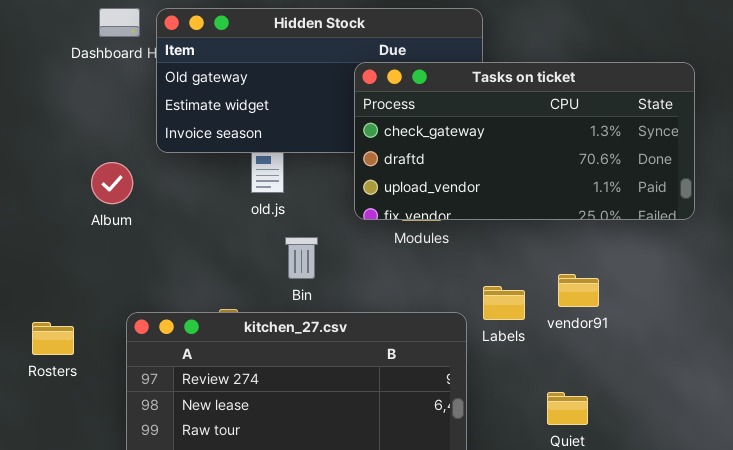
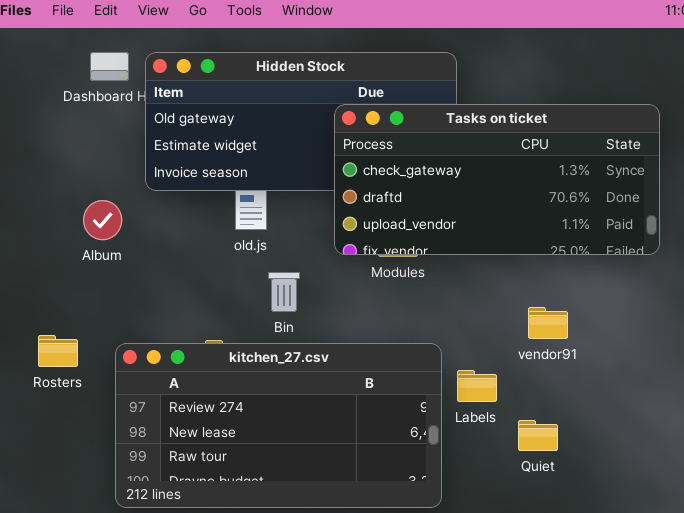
Labels: [483,286,525,320] -> [457,370,497,402], moved
Rosters: [32,322,74,355] -> [38,335,78,367], moved

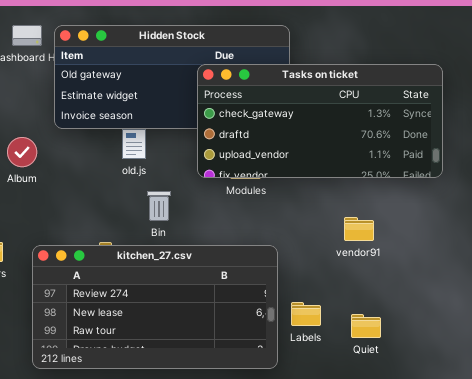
Labels: [457,370,497,402] -> [291,302,321,326], moved
Quiet: [518,420,558,451] -> [351,314,381,338], moved

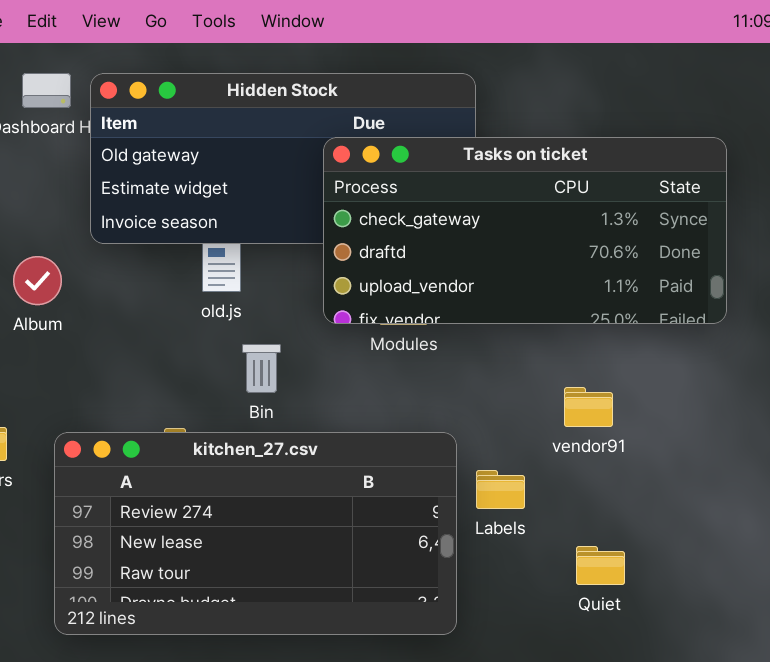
Labels: [291,302,321,326] -> [476,470,525,509], moved

